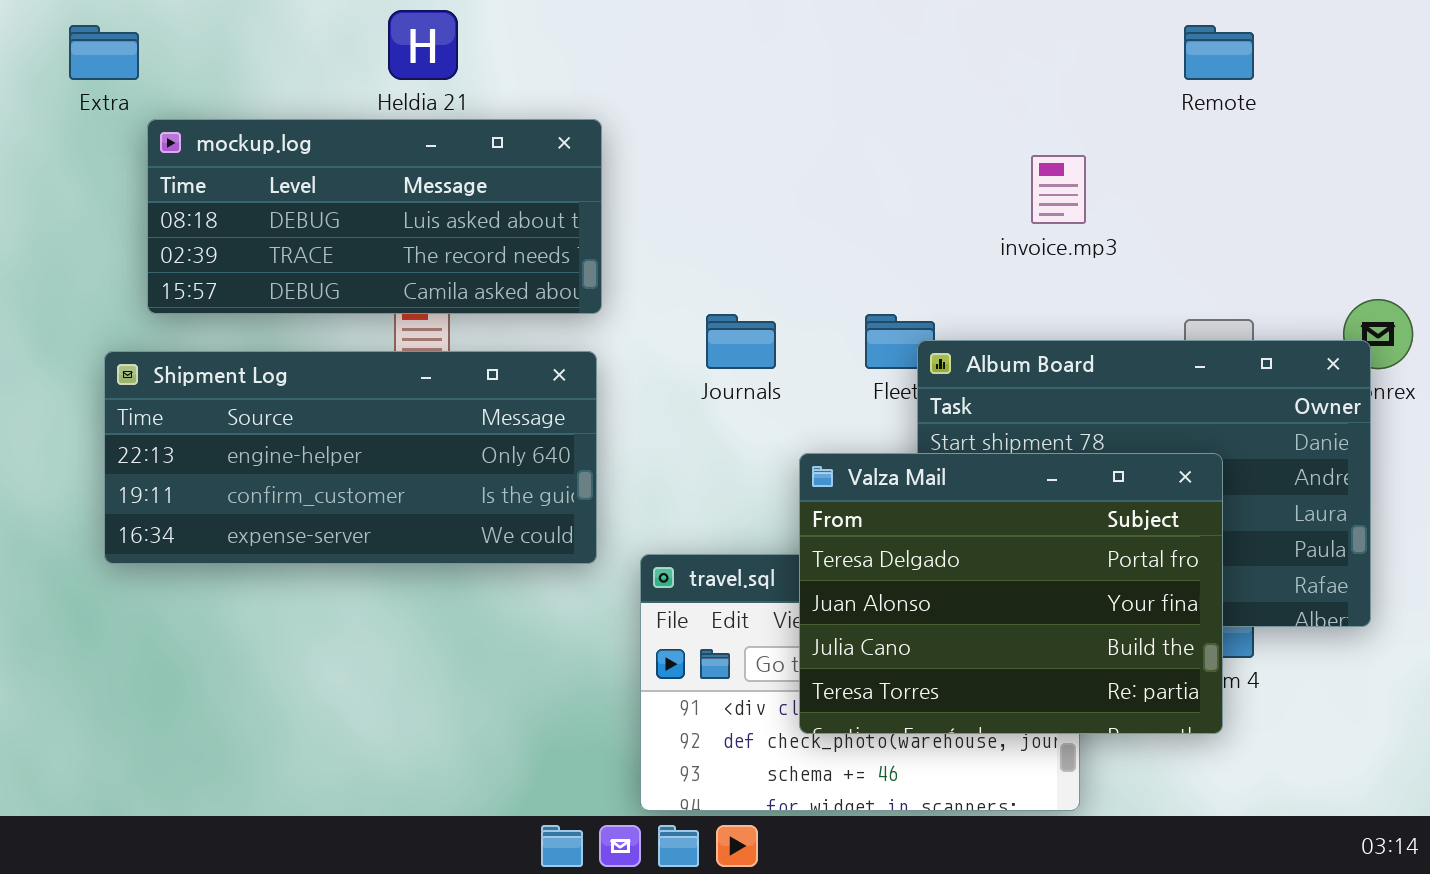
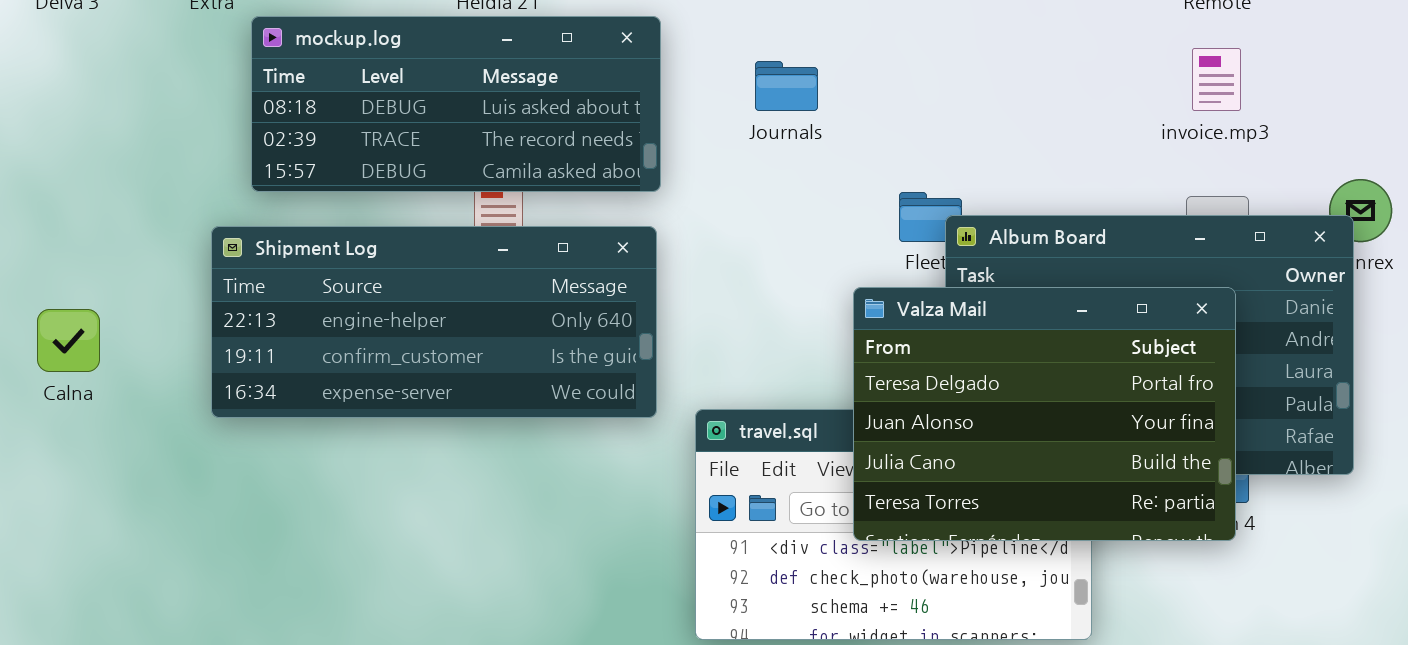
invoice.mp3: [1031,155,1086,224] -> [1192,48,1241,111], moved
Journals: [706,314,776,369] -> [755,61,818,111], moved
Valza Mail: [799,453,1223,734] -> [853,287,1236,541], moved

